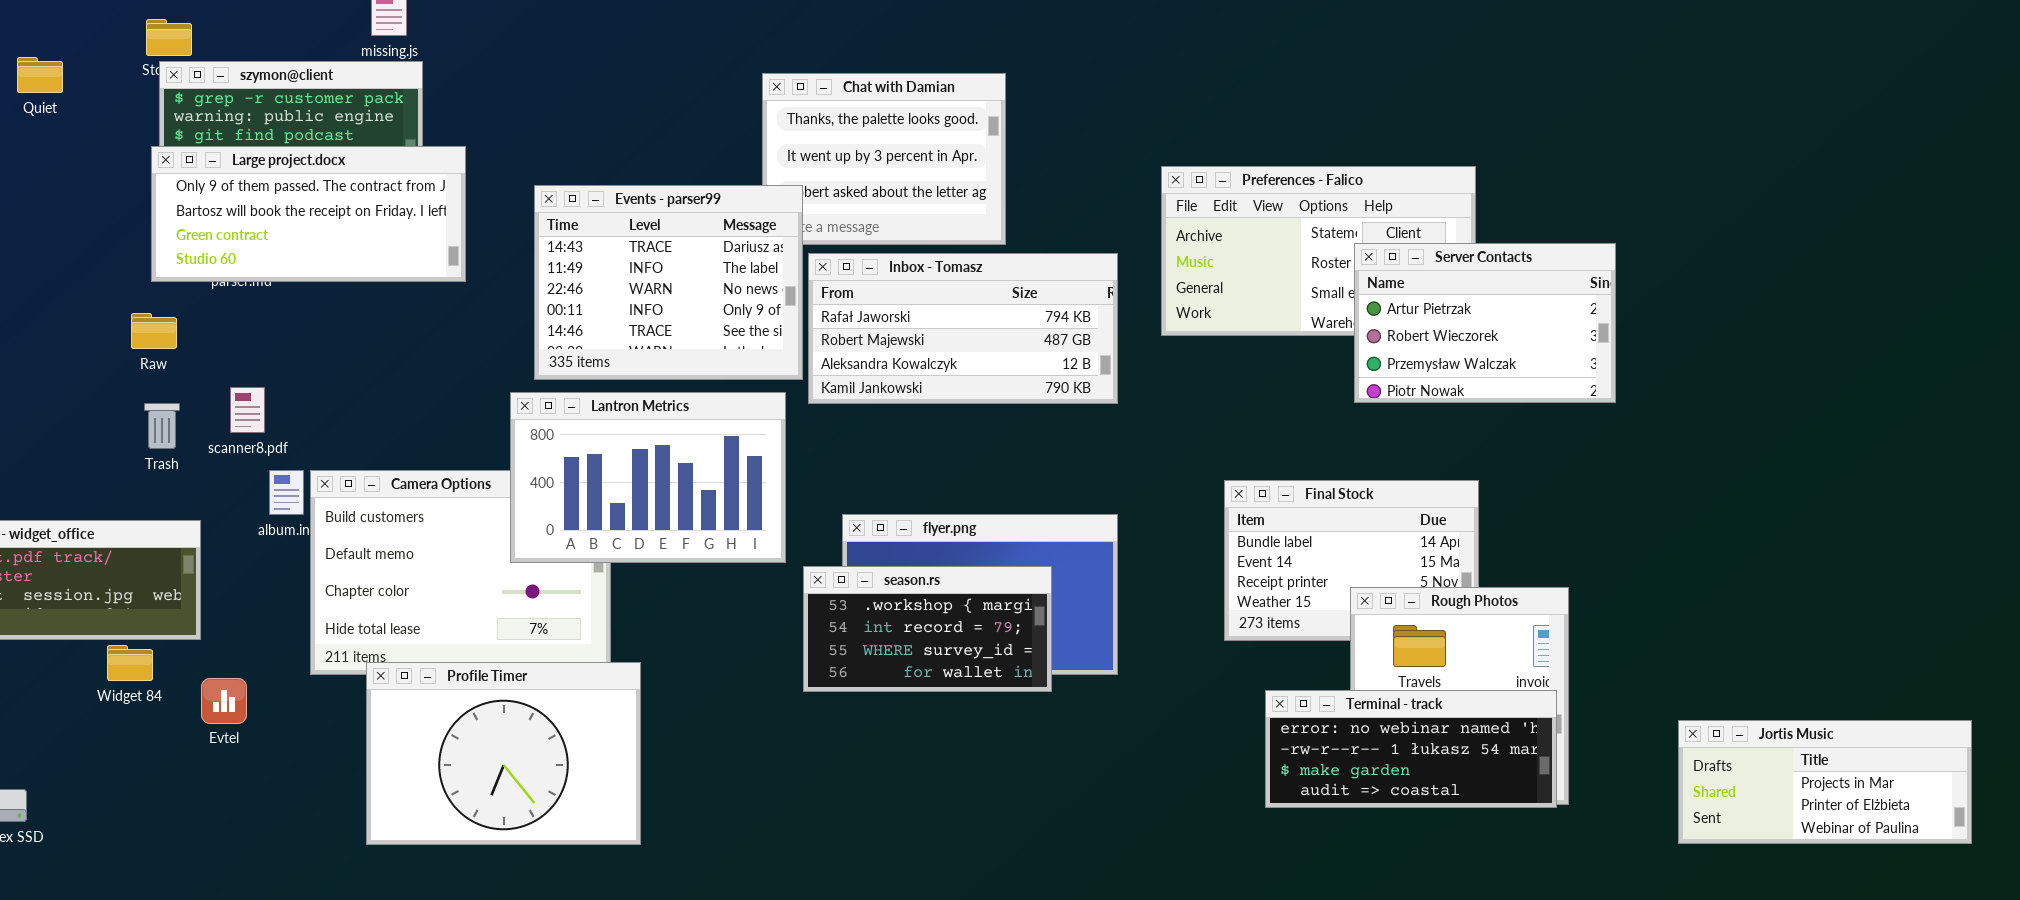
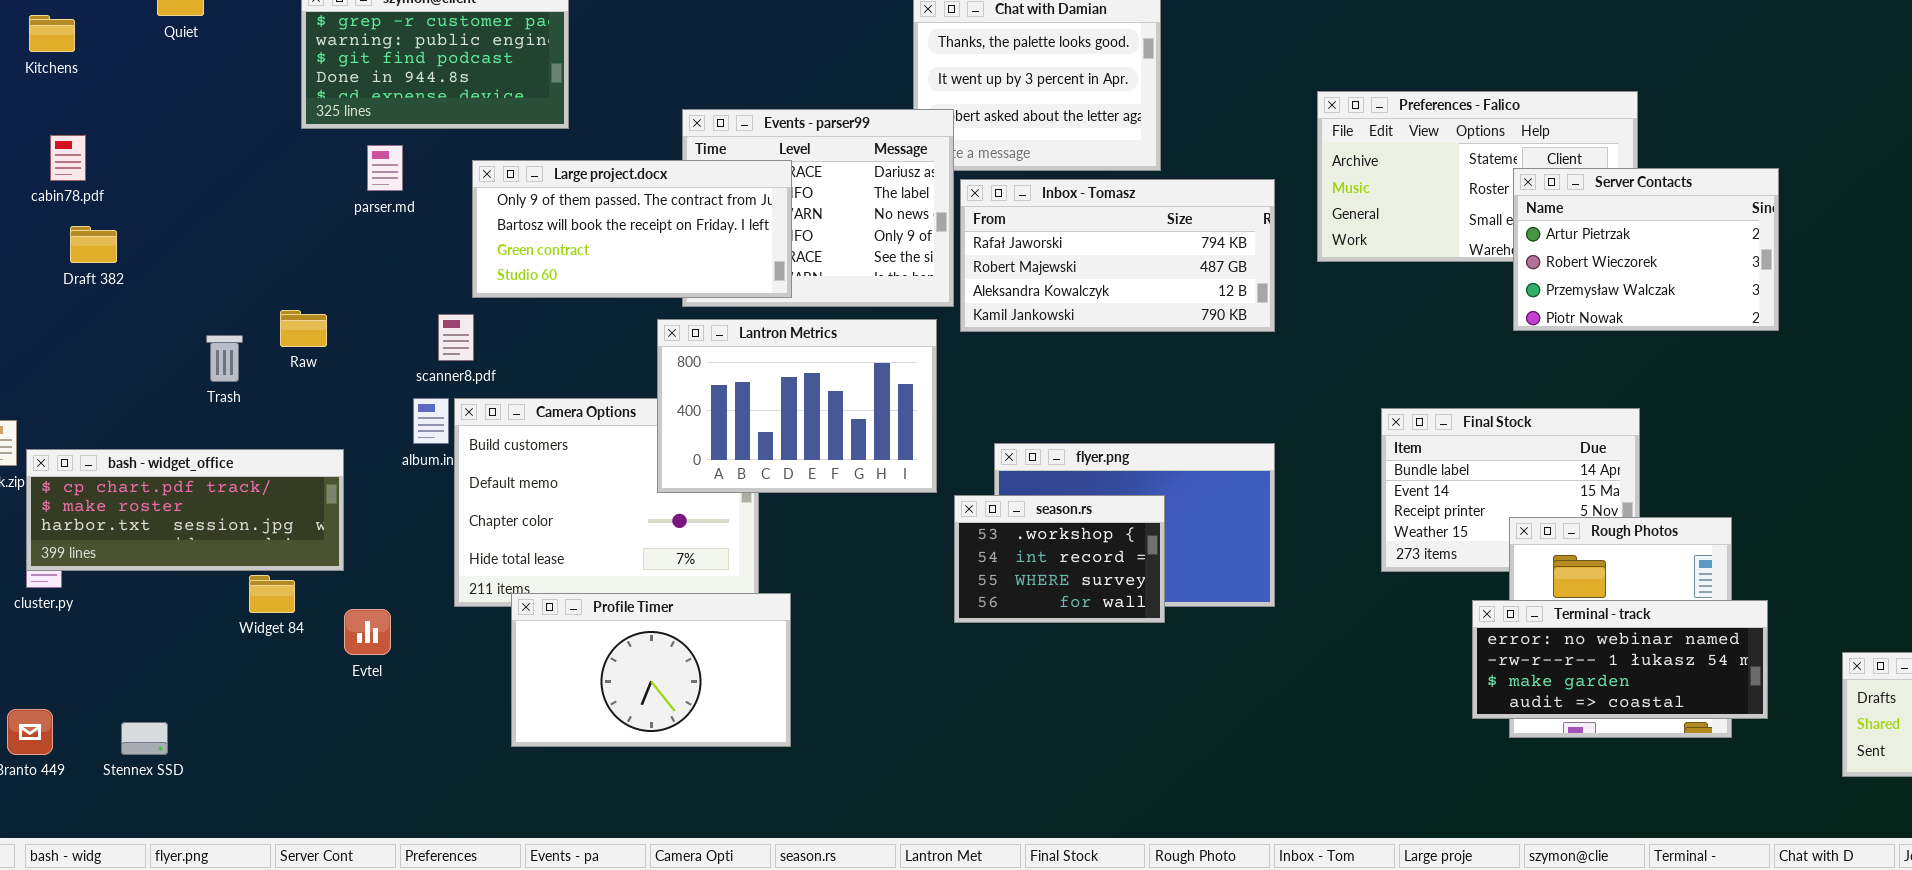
Large project.docx: [151,146,466,282] -> [472,160,792,298], moved
Raw: [131,313,177,349] -> [280,310,327,347], moved
scanner8.pdf: [230,387,265,433] -> [438,314,474,361], moved
Trash: [144,403,180,449] -> [206,335,243,382], moved
season.rs: [803,566,1052,692] -> [954,495,1165,623], resized
Profile Timer: [366,662,641,845] -> [511,593,791,747], resized
Terminal - track: [1265,690,1557,808] -> [1472,600,1768,719], moved

